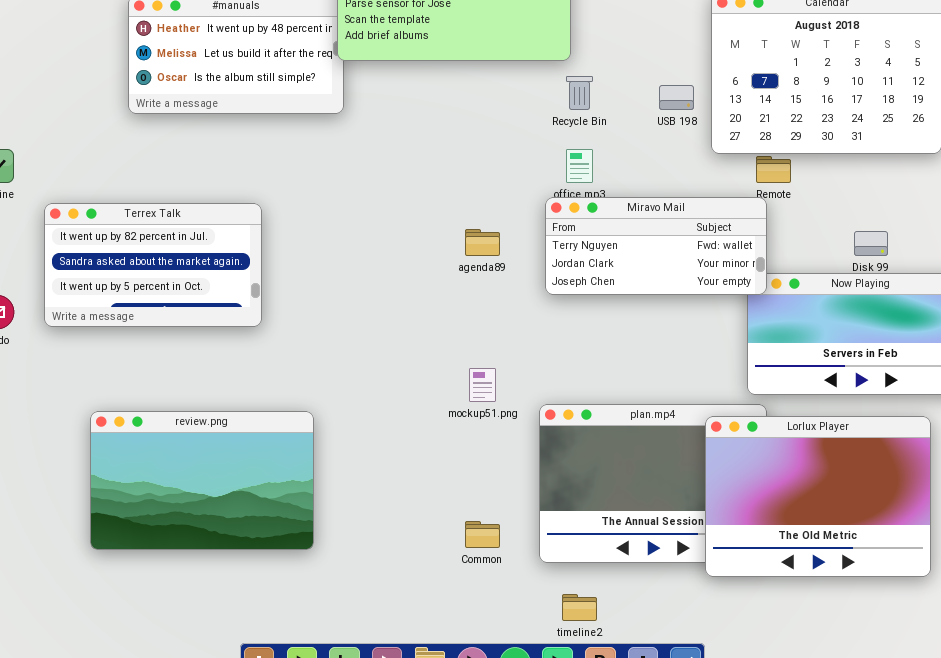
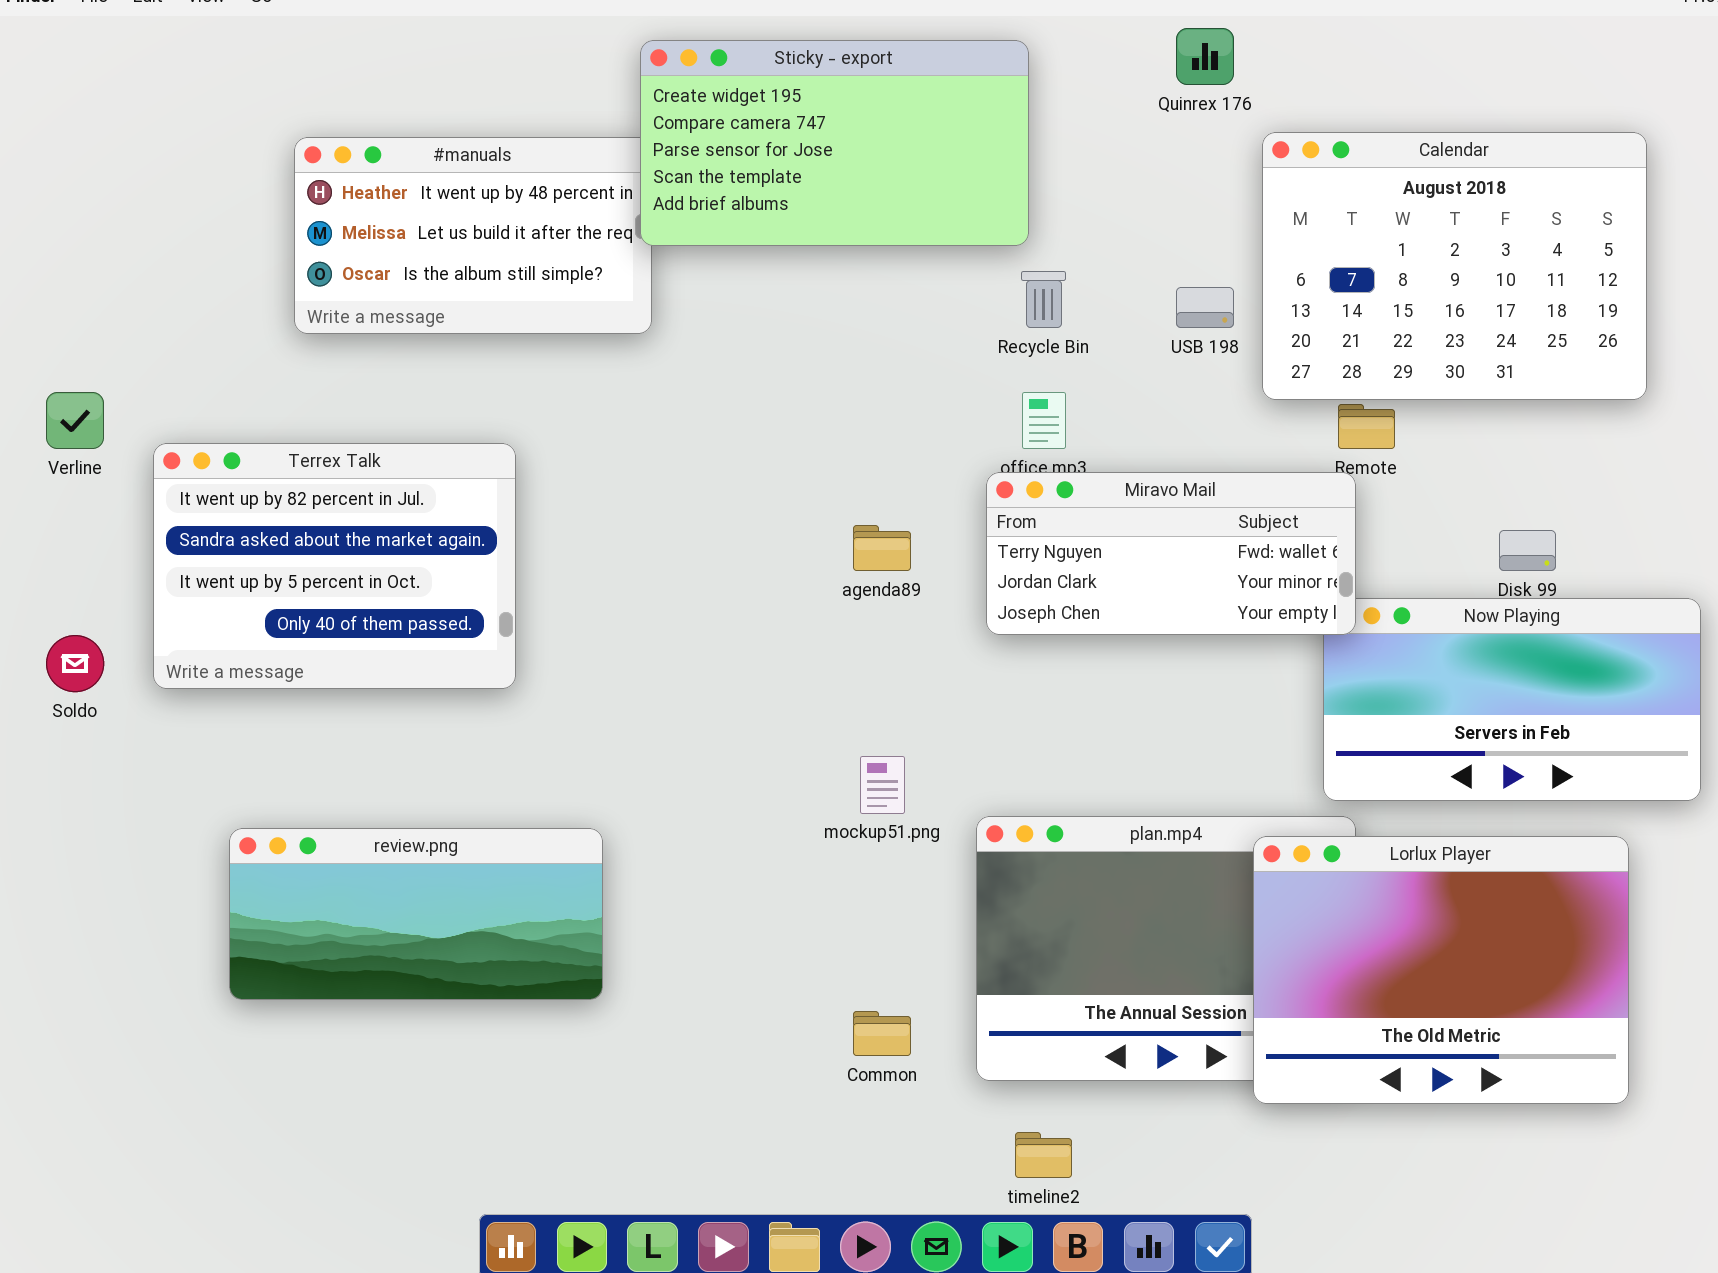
Terrex Talk: [44,203,262,327] -> [153,443,516,689], resized
review.png: [90,411,314,550] -> [229,828,603,1000], resized

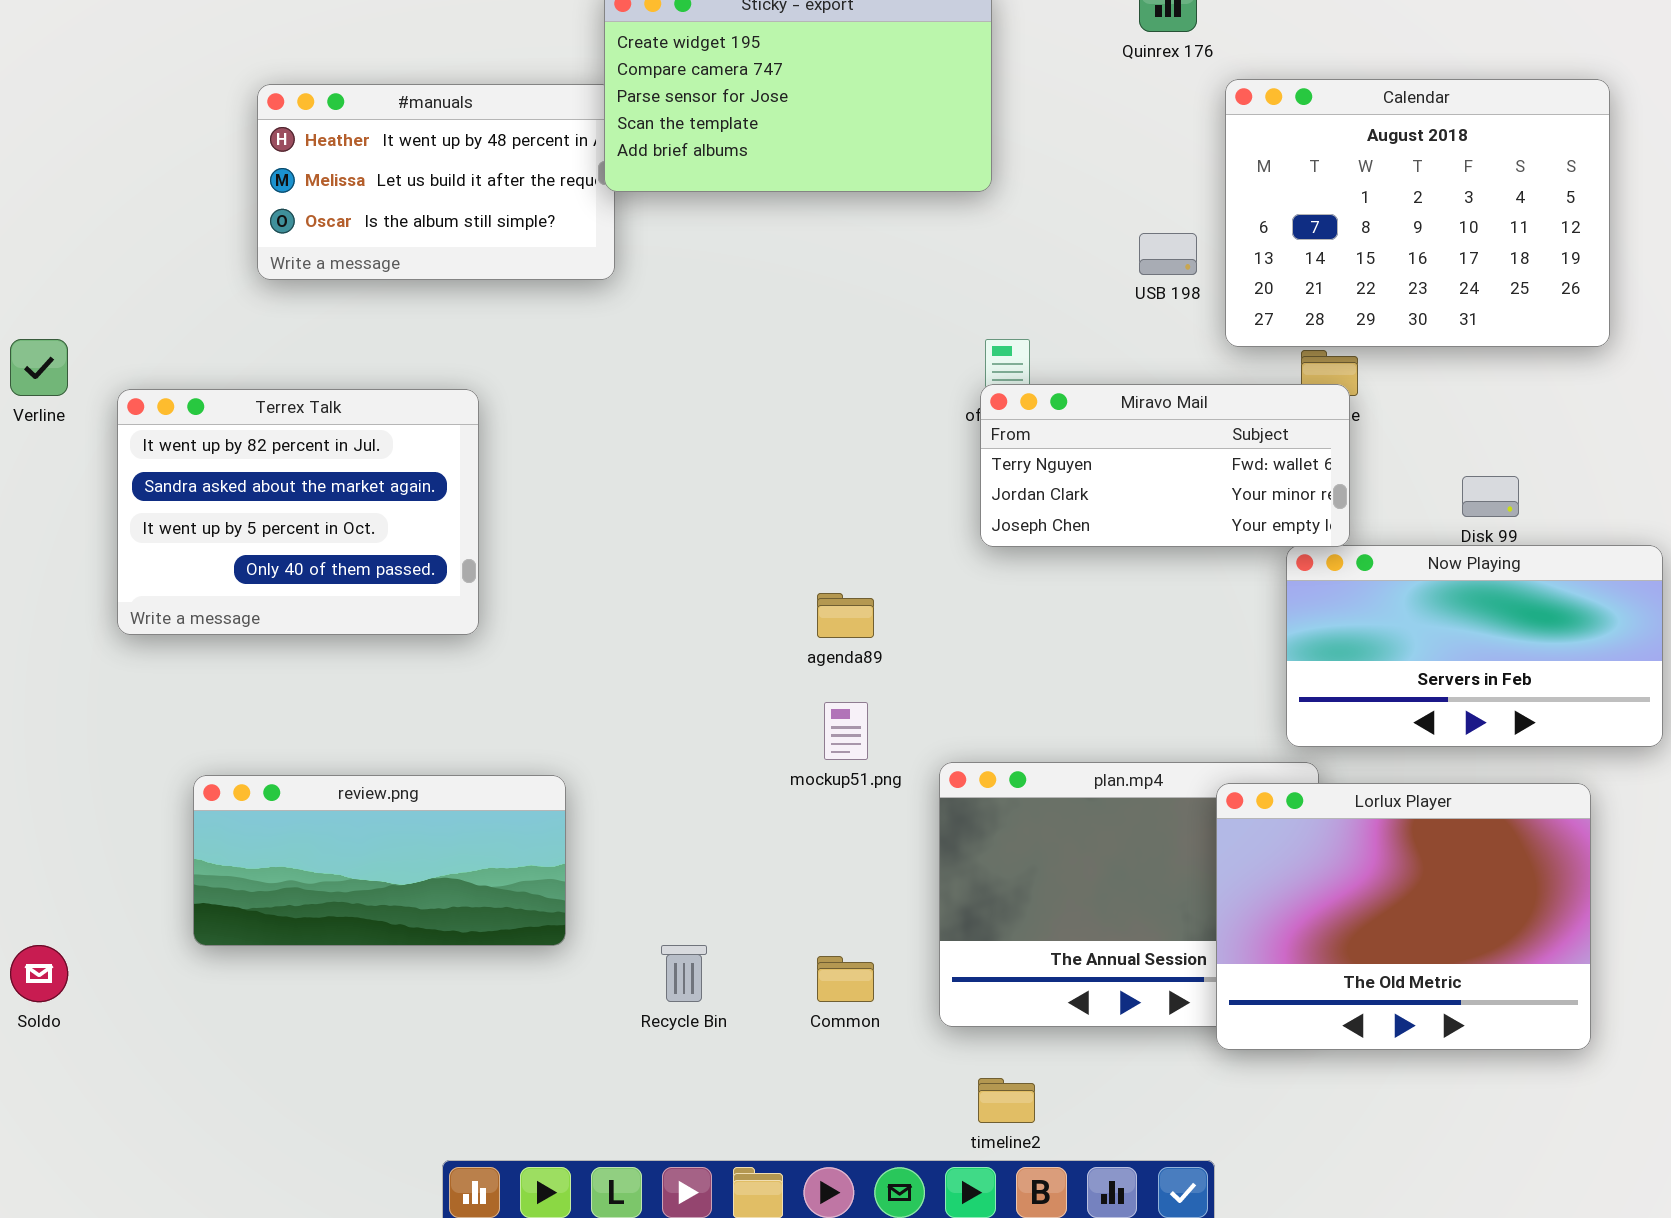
Recycle Bin: [1021,271,1066,328] -> [661,945,707,1002], moved
Miravo Mail: [986,472,1356,635] -> [980,384,1350,547], moved
agenda89: [853,525,911,571] -> [817,593,874,638], moved
Soldo: [46,635,104,692] -> [10,945,68,1002], moved

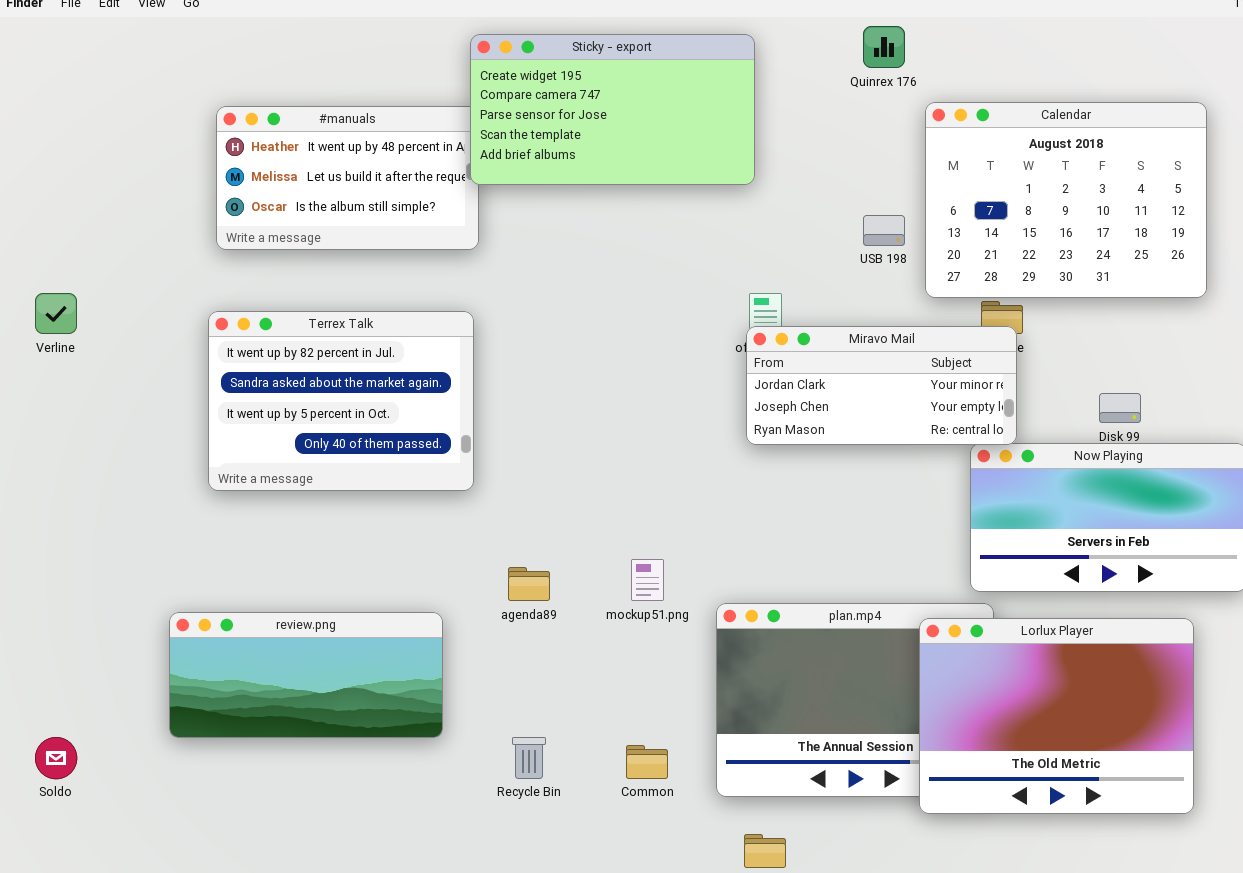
Miravo Mail: [980,384,1350,547] -> [746,326,1017,445], scrolled down 1 row
Terrex Talk: [117,389,479,635] -> [208,311,474,491], moved
agenda89: [817,593,874,638] -> [508,567,550,601], moved

